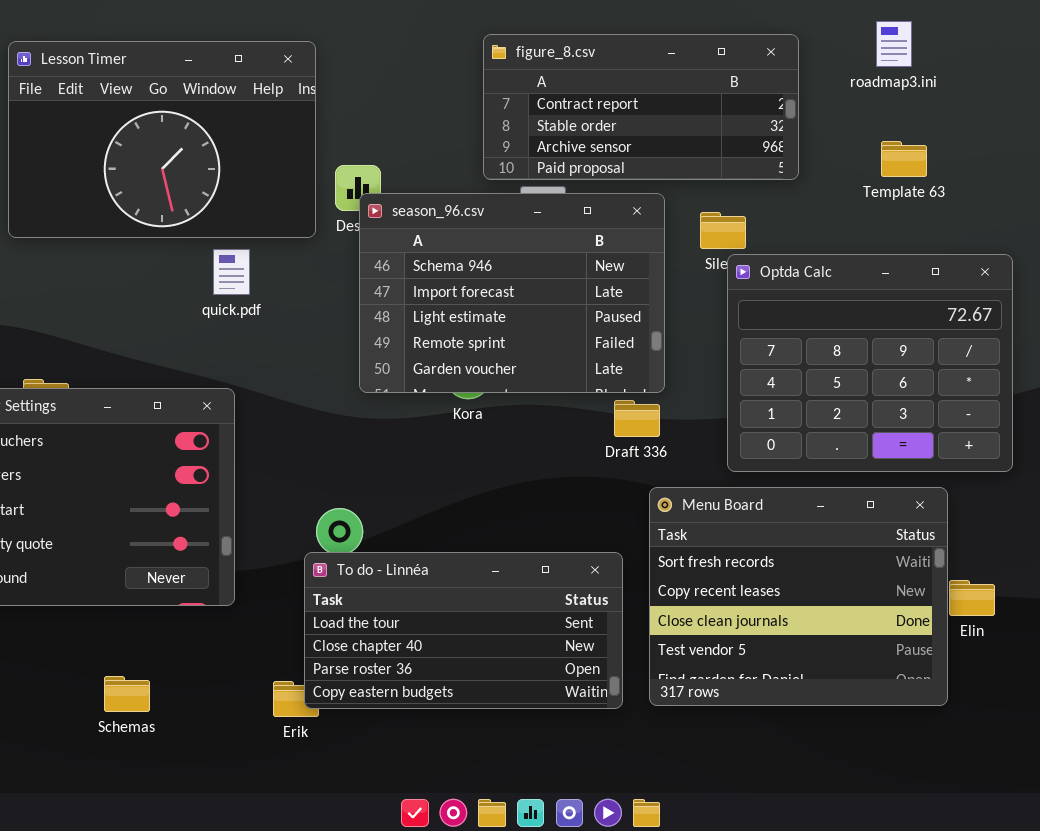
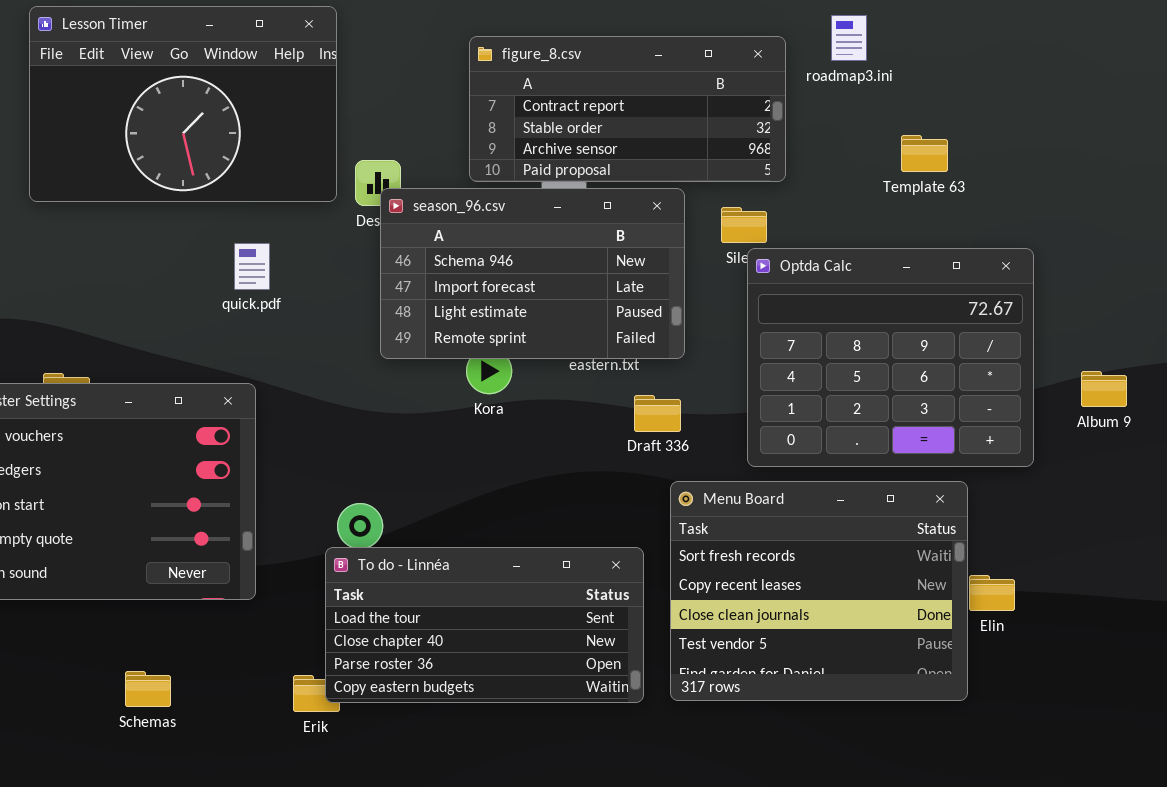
roadmap3.ini: [876,21,912,67] -> [831,15,867,61], moved
figure_8.csv: [483,34,799,180] -> [469,36,786,182], moved
Lesson Timer: [8,41,316,238] -> [29,6,337,202], moved
season_96.csv: [359,193,665,393] -> [380,188,685,359], resized

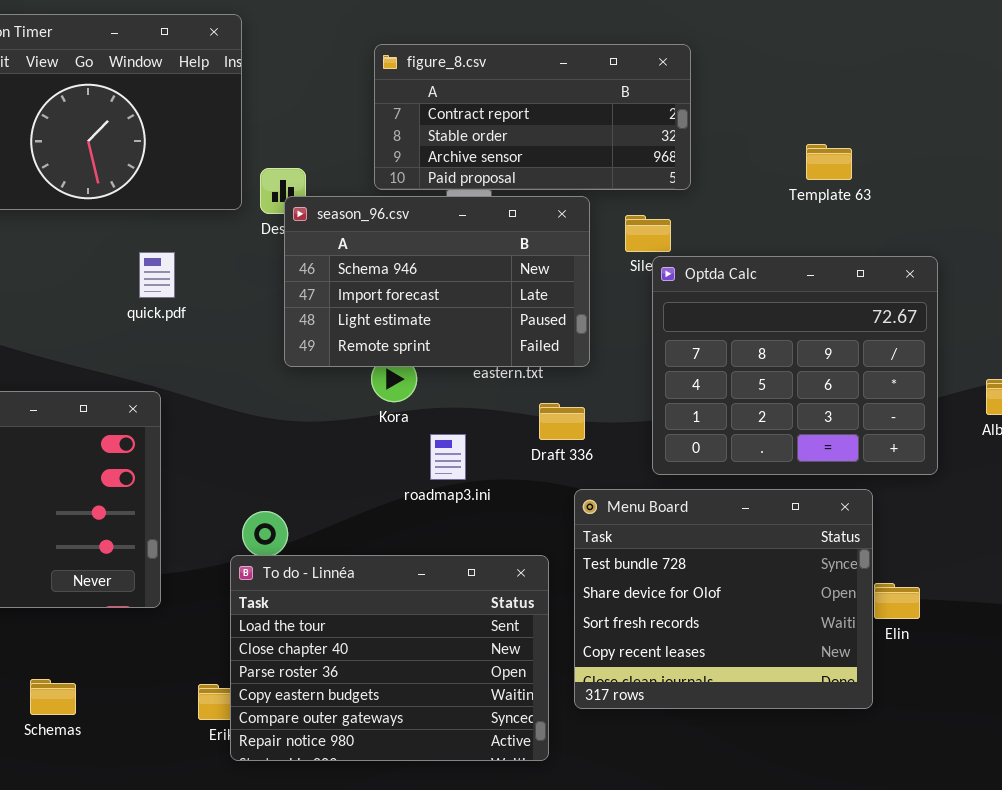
roadmap3.ini: [831,15,867,61] -> [430,434,466,480], moved
Menu Board: [670,481,968,701] -> [574,489,873,709], scrolled up 2 rows
To do - Linnéa: [325,547,644,703] -> [230,555,549,761], resized

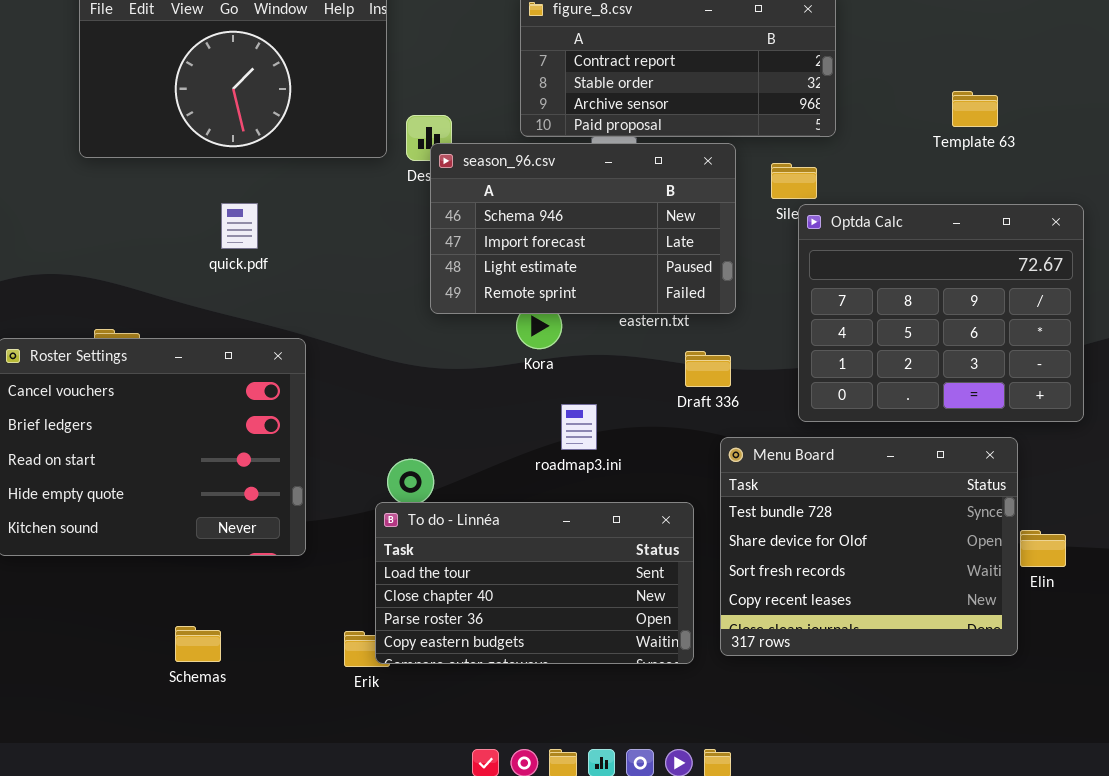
quick.pdf: [139,252,175,298] -> [221,203,258,249], moved
roadmap3.ini: [430,434,466,480] -> [561,404,597,450], moved
To do - Linnéa: [230,555,549,761] -> [375,502,694,664], resized

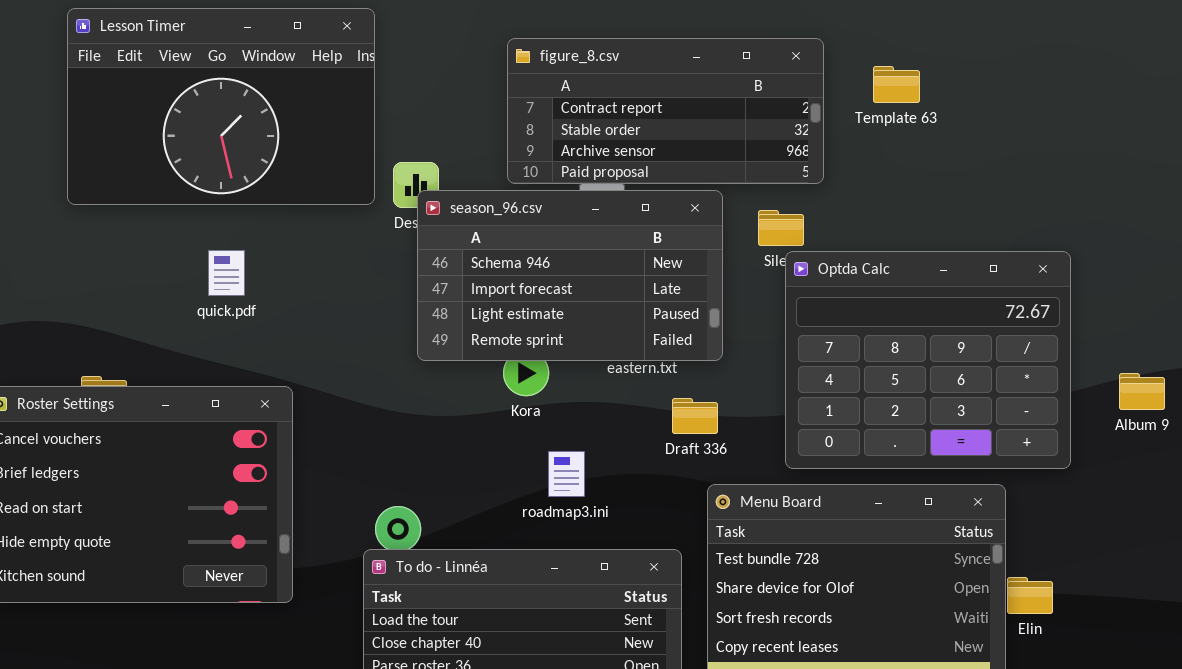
Template 63: [952,91,998,127] -> [873,66,920,103], moved

